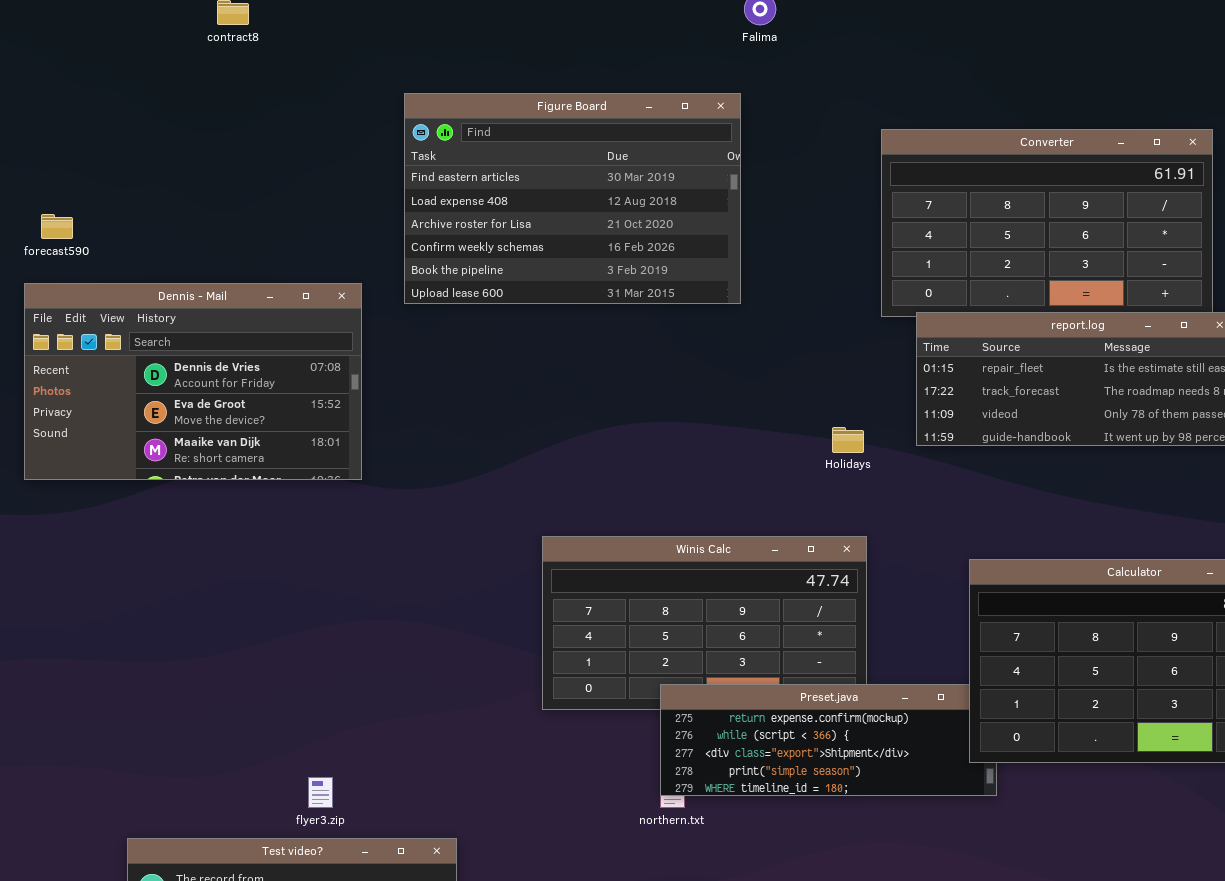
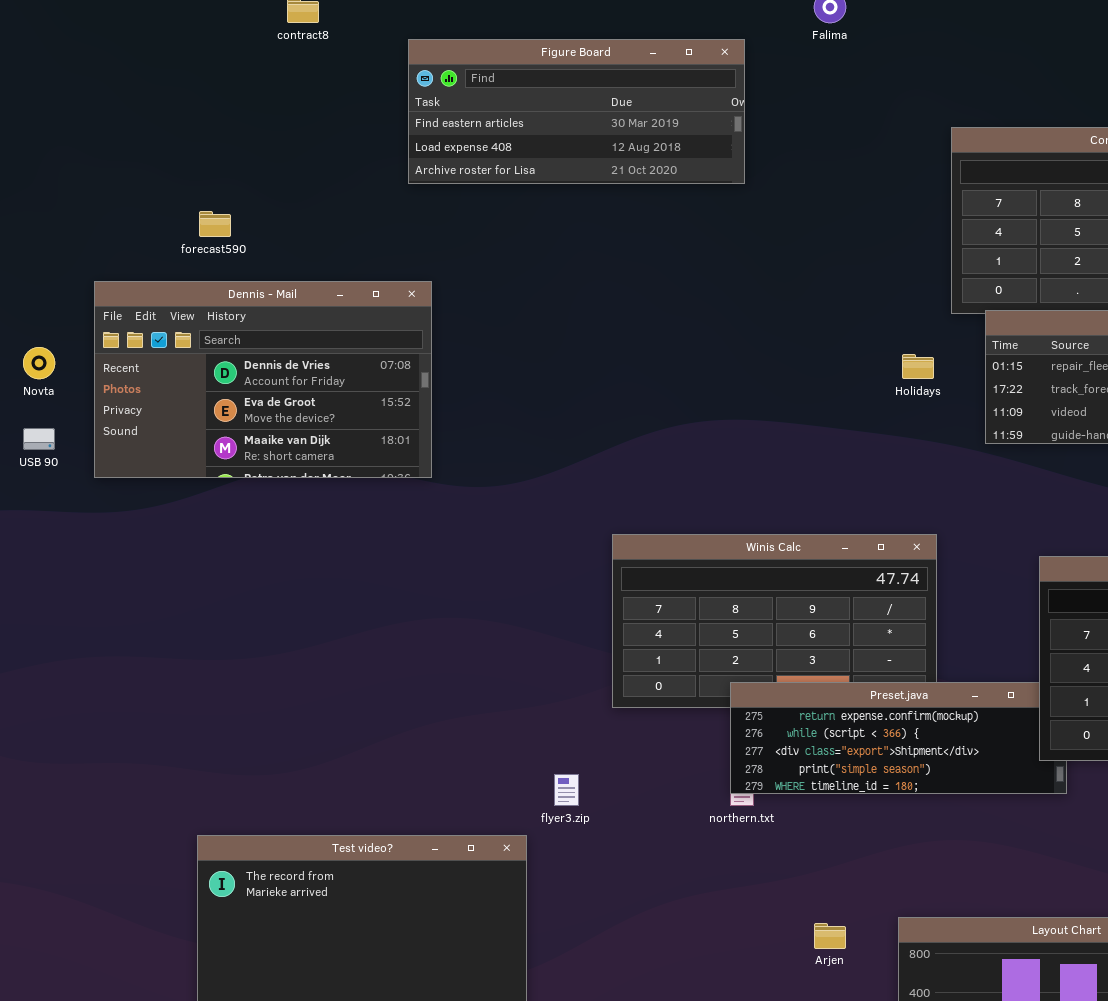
Figure Board: [404,93,741,304] -> [408,39,745,184], moved, resized
forecast590: [41,214,73,239] -> [199,211,231,237], moved
Holidays: [832,427,864,453] -> [902,354,934,379], moved
flyer3.zip: [308,777,333,808] -> [554,774,579,806], moved

